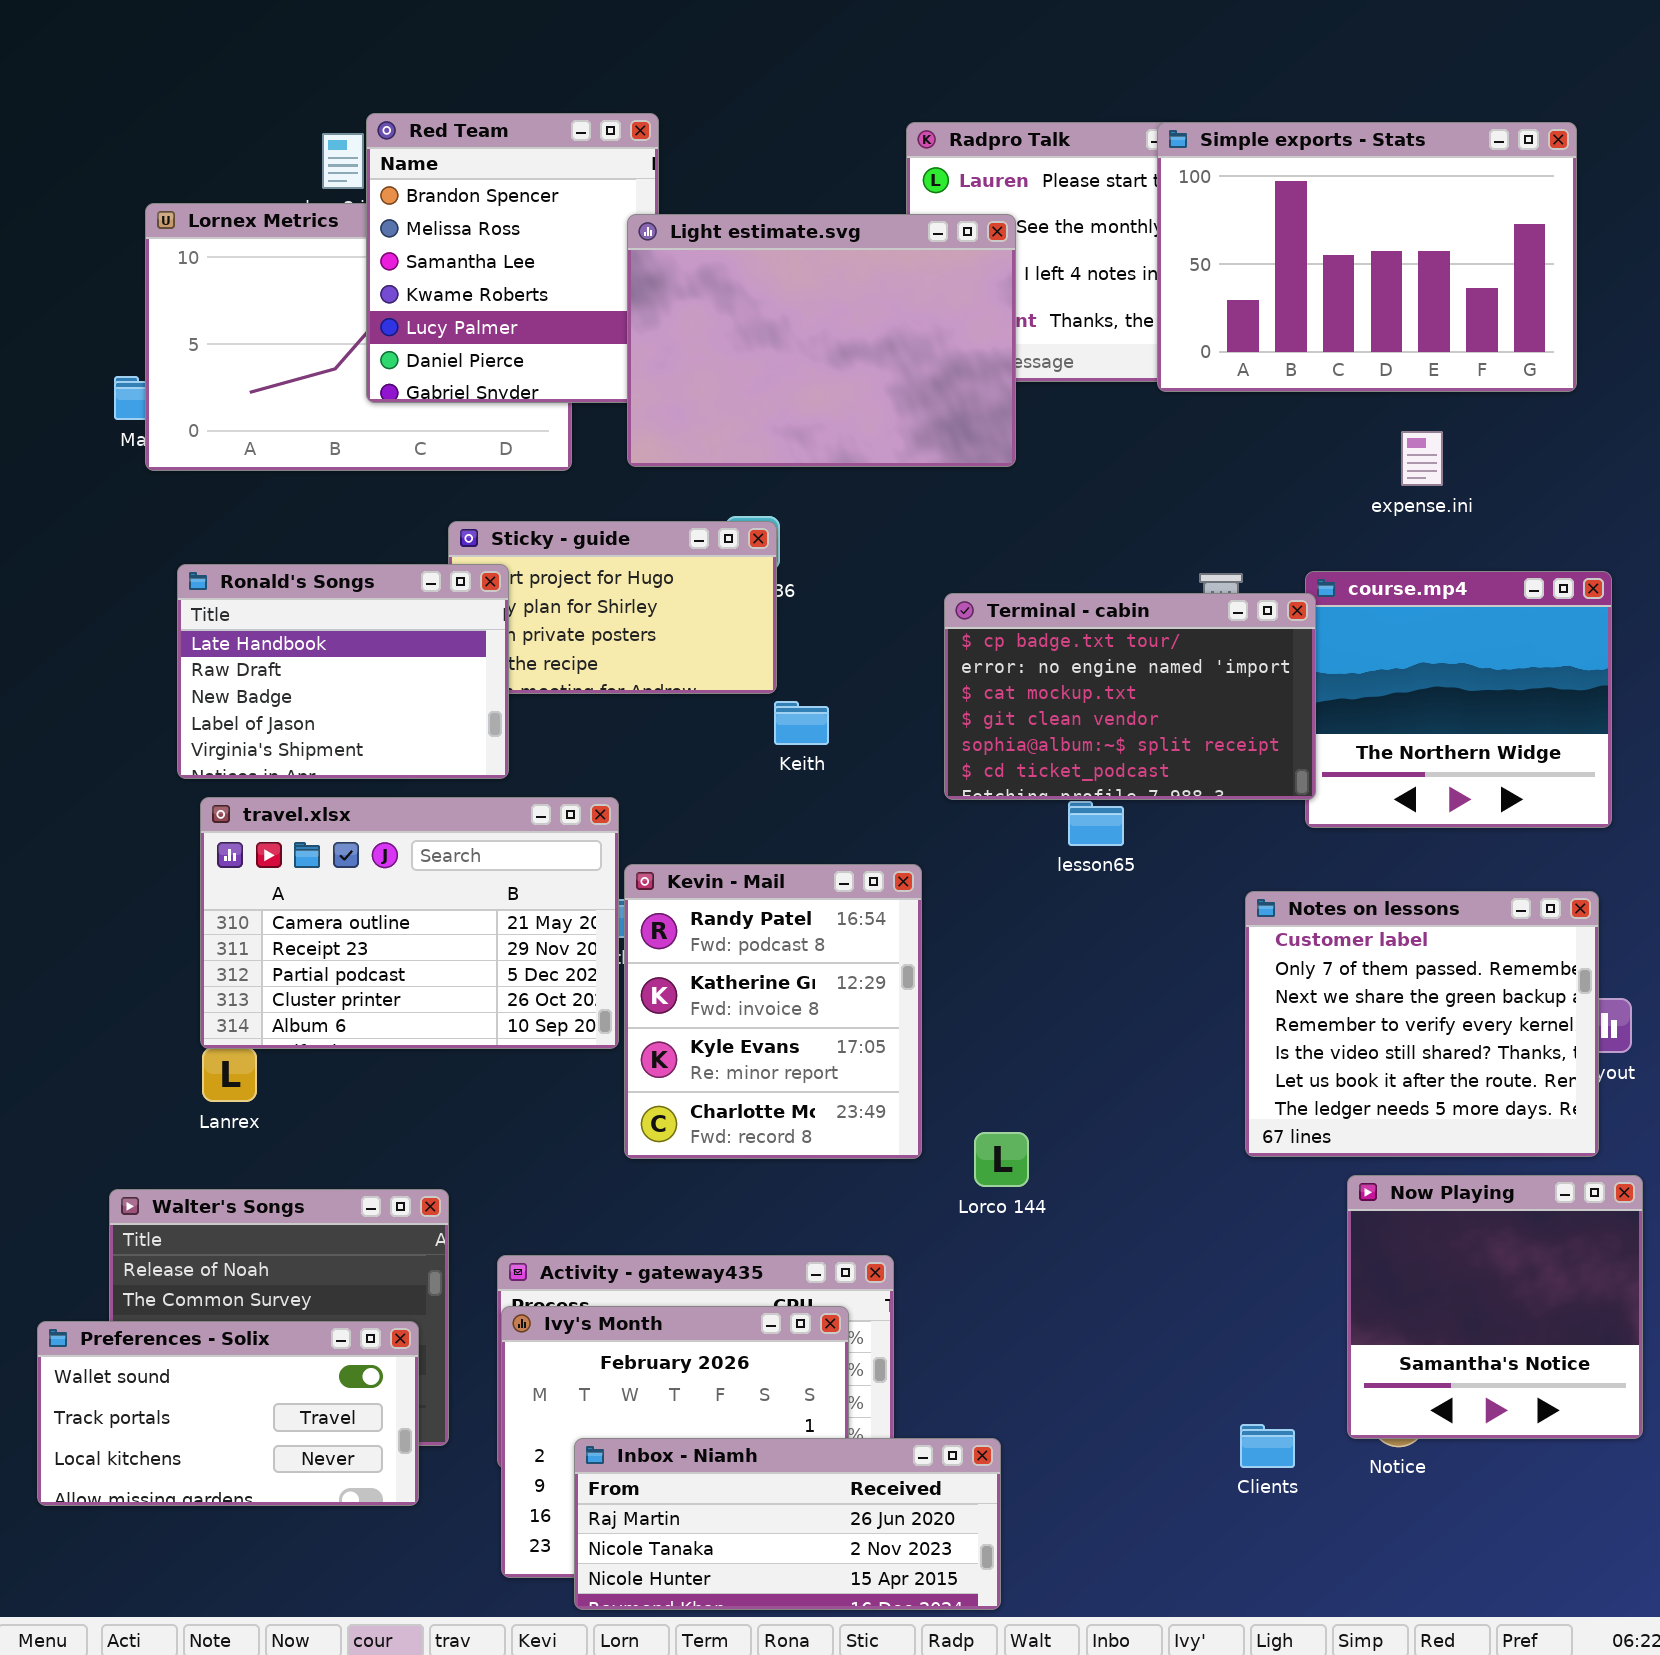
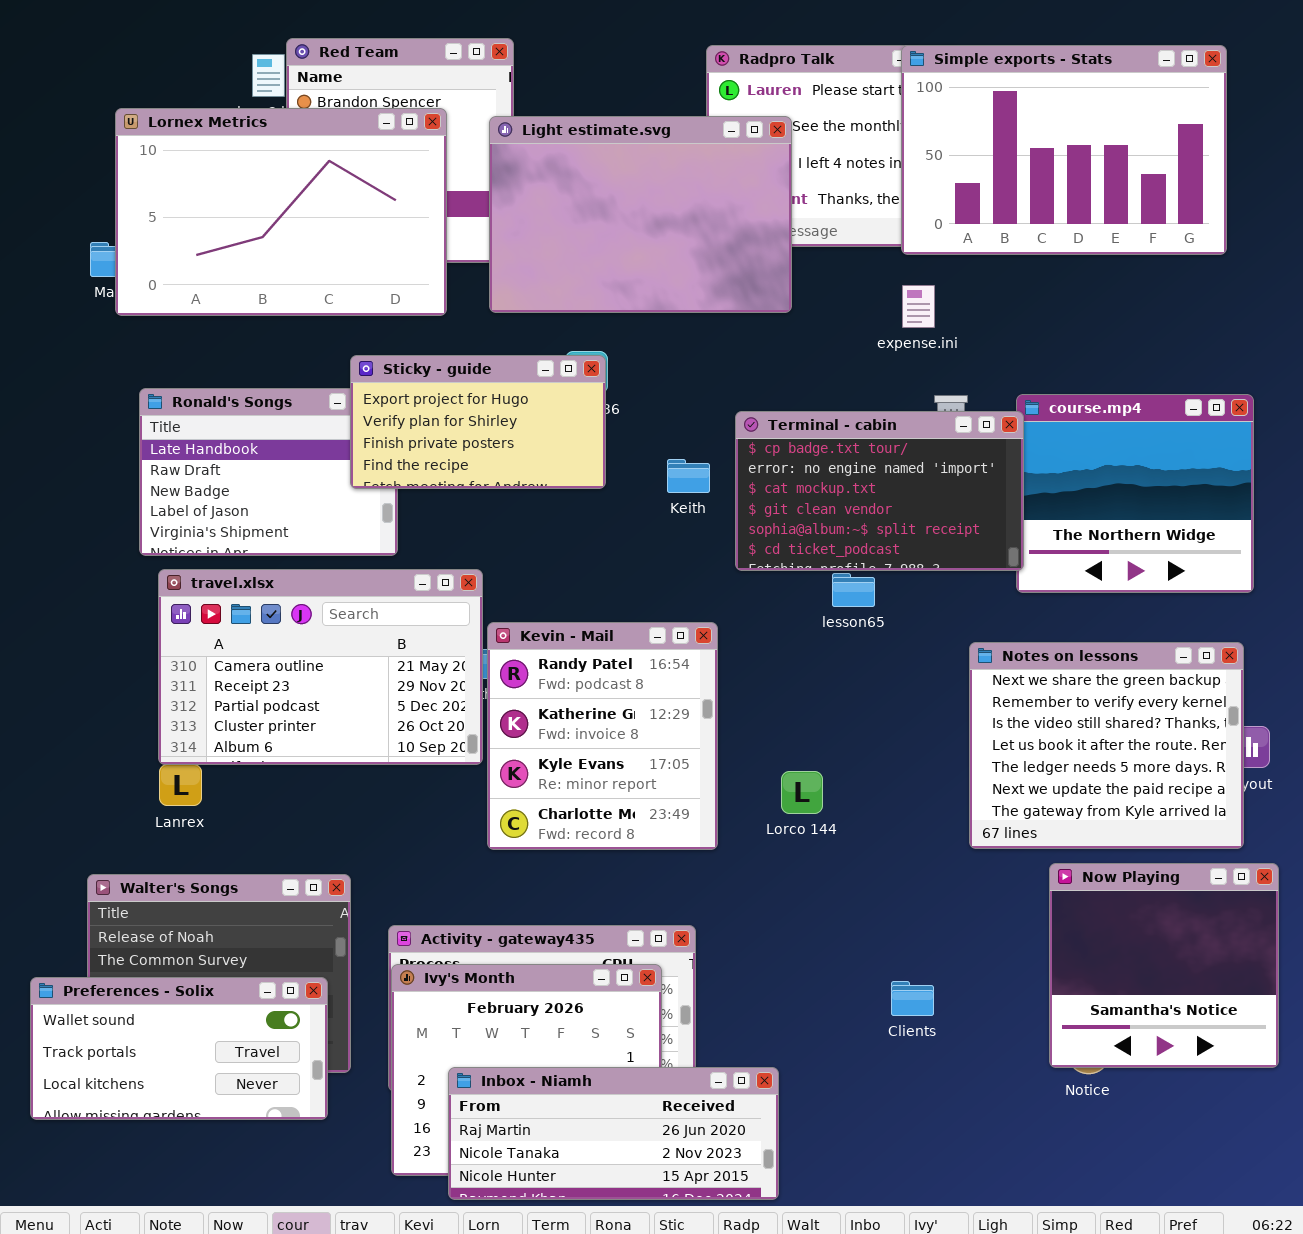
Lornex Metrics: [145,203,572,471] -> [115,108,447,316], raised
expense.ini: [1401,431,1443,486] -> [902,285,935,328], moved
Sticky - guide: [448,521,777,694] -> [350,355,606,489], raised
Keith: [774,701,829,745] -> [667,459,710,493], moved
Notes on lessons: [1245,891,1599,1157] -> [969,642,1244,849], scrolled down 2 rows
Lorco 144: [974,1132,1029,1187] -> [781,771,823,814], moved
Clients: [1240,1424,1295,1468] -> [891,981,934,1016], moved

